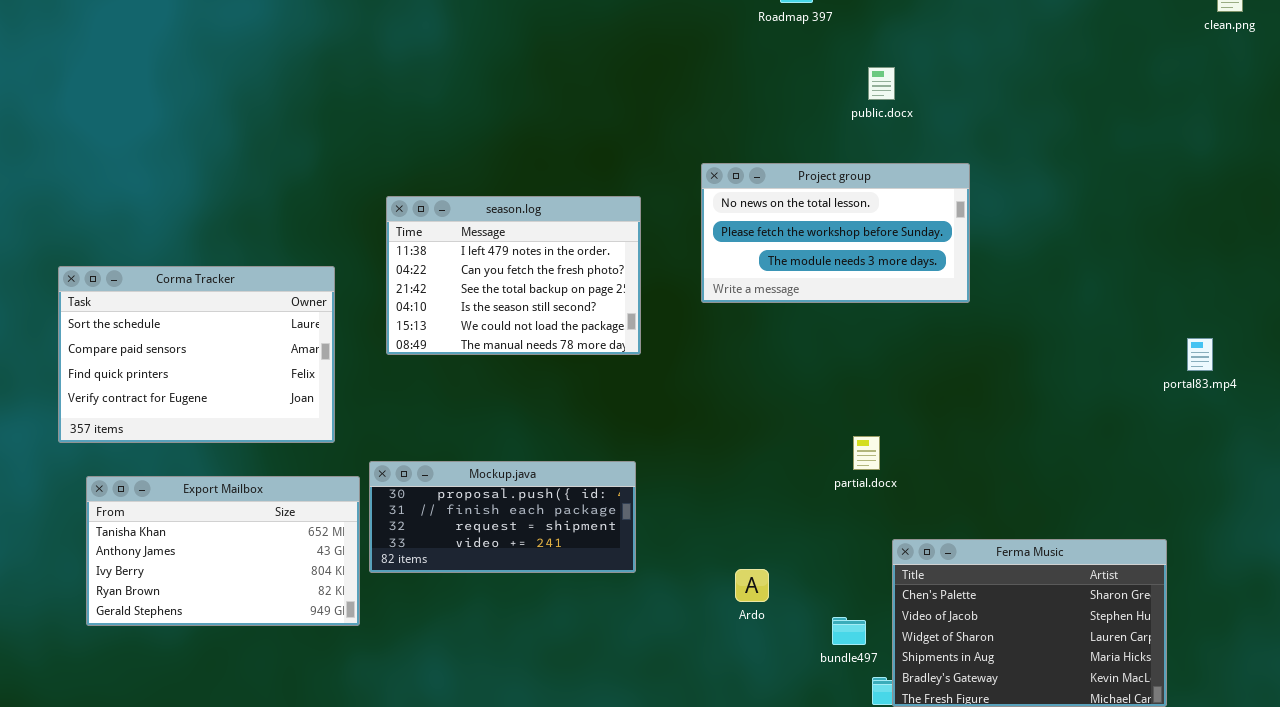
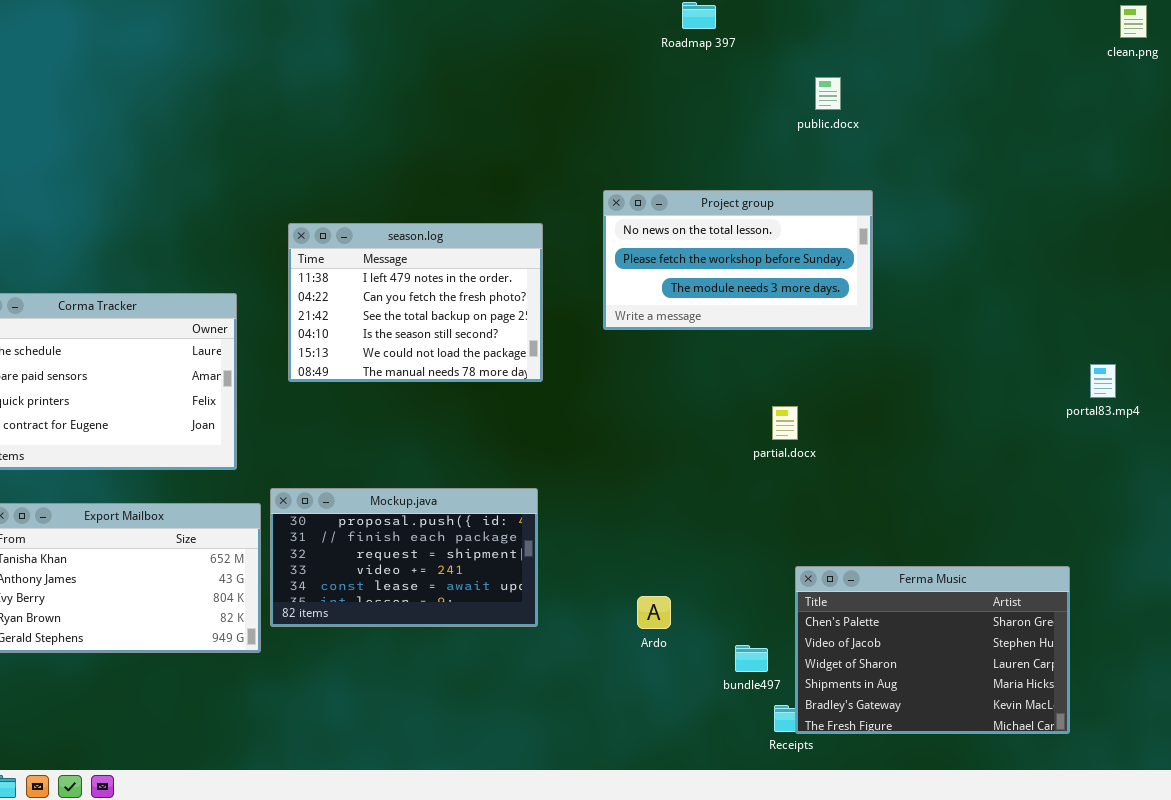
public.docx: [868,67,895,100] -> [815,77,841,110], moved
partial.docx: [853,436,880,470] -> [772,406,798,440], moved
Mockup.java: [369,461,636,573] -> [270,488,538,627], resized

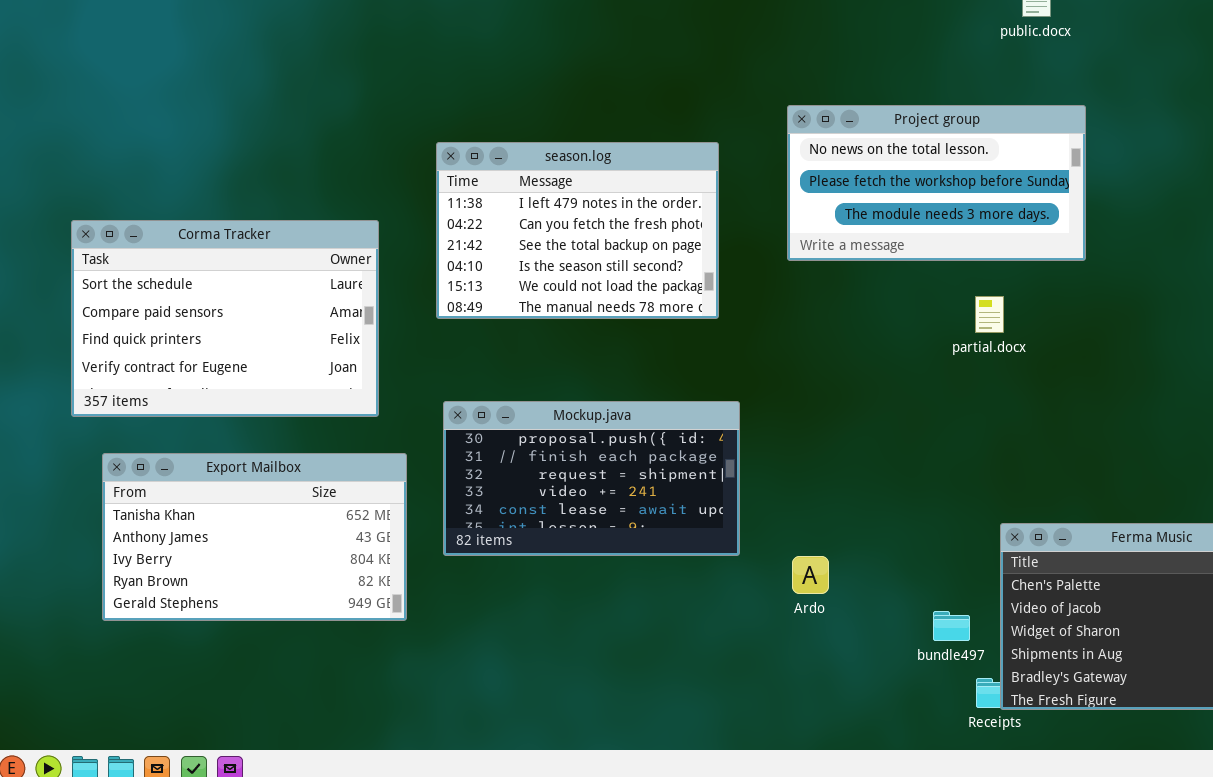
partial.docx: [772,406,798,440] -> [975,296,1004,333], moved
Mockup.java: [270,488,538,627] -> [443,401,740,556], moved
Ardo: [637,596,671,629] -> [792,556,829,594], moved

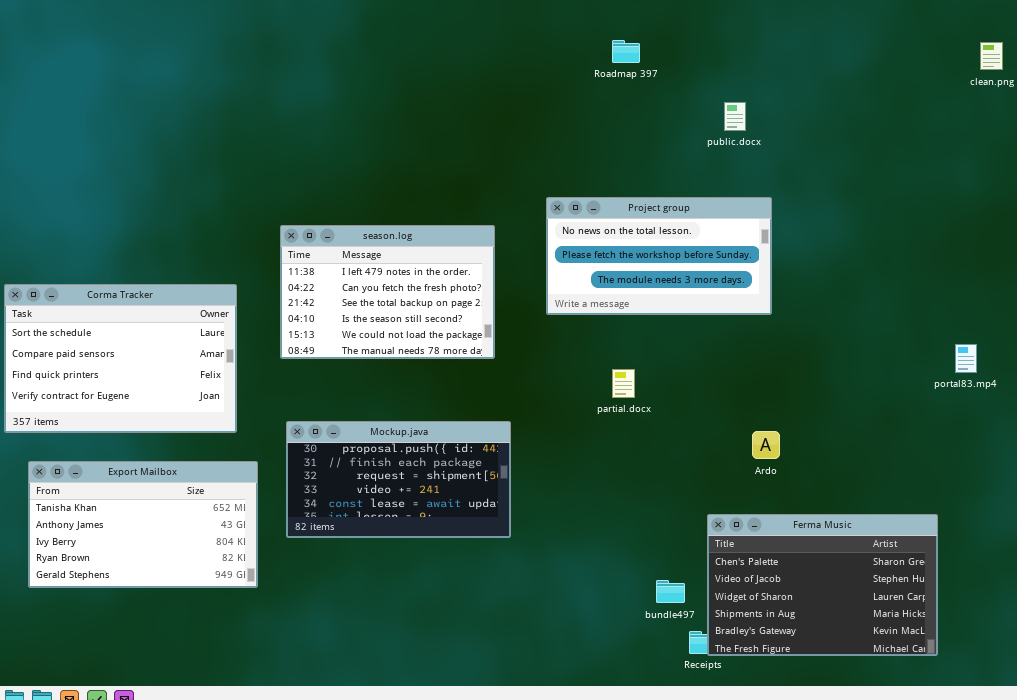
partial.docx: [975,296,1004,333] -> [612,369,635,398], moved
Ardo: [792,556,829,594] -> [752,431,780,459], moved

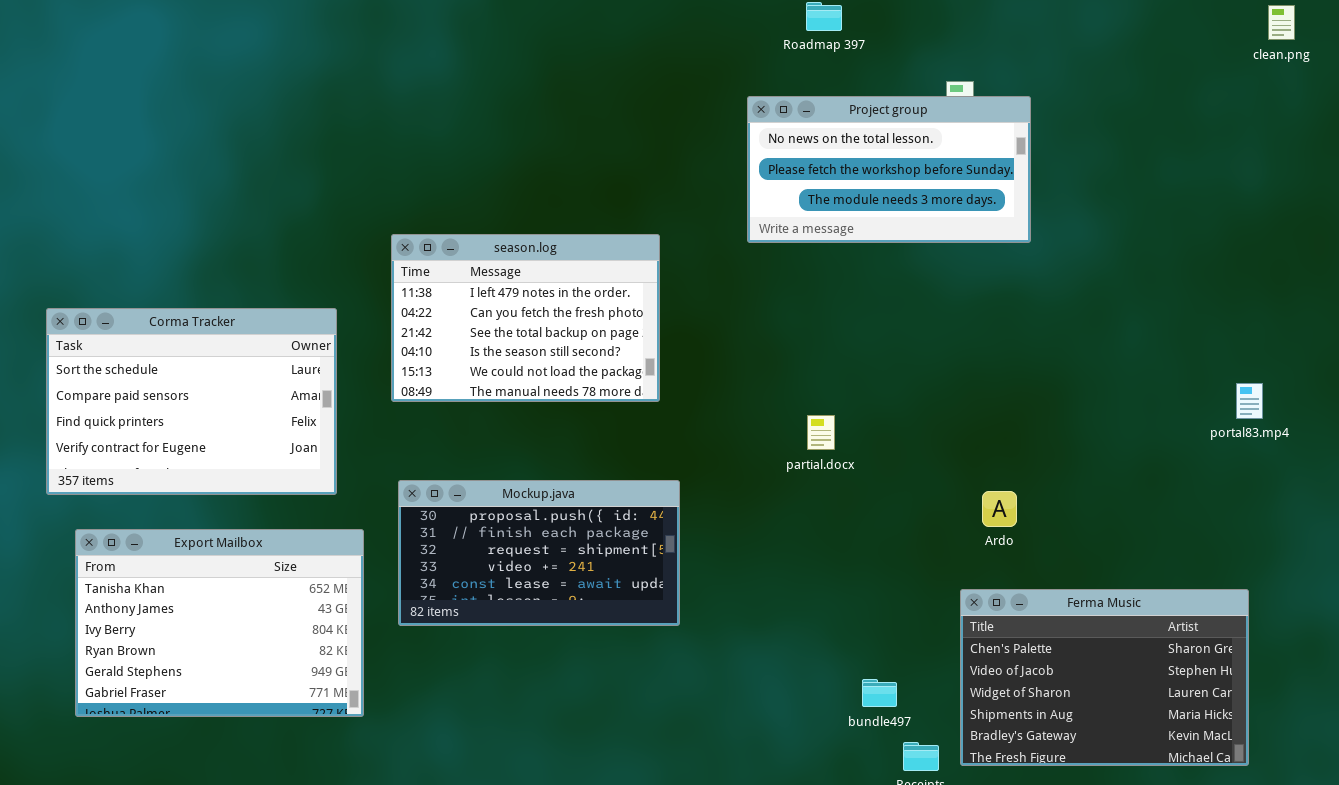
Project group: [546,197,772,315] -> [747,96,1031,243], moved
Export Mailbox: [28,461,258,588] -> [75,529,364,717], resized
Ferma Music: [707,514,938,656] -> [960,589,1249,766], moved

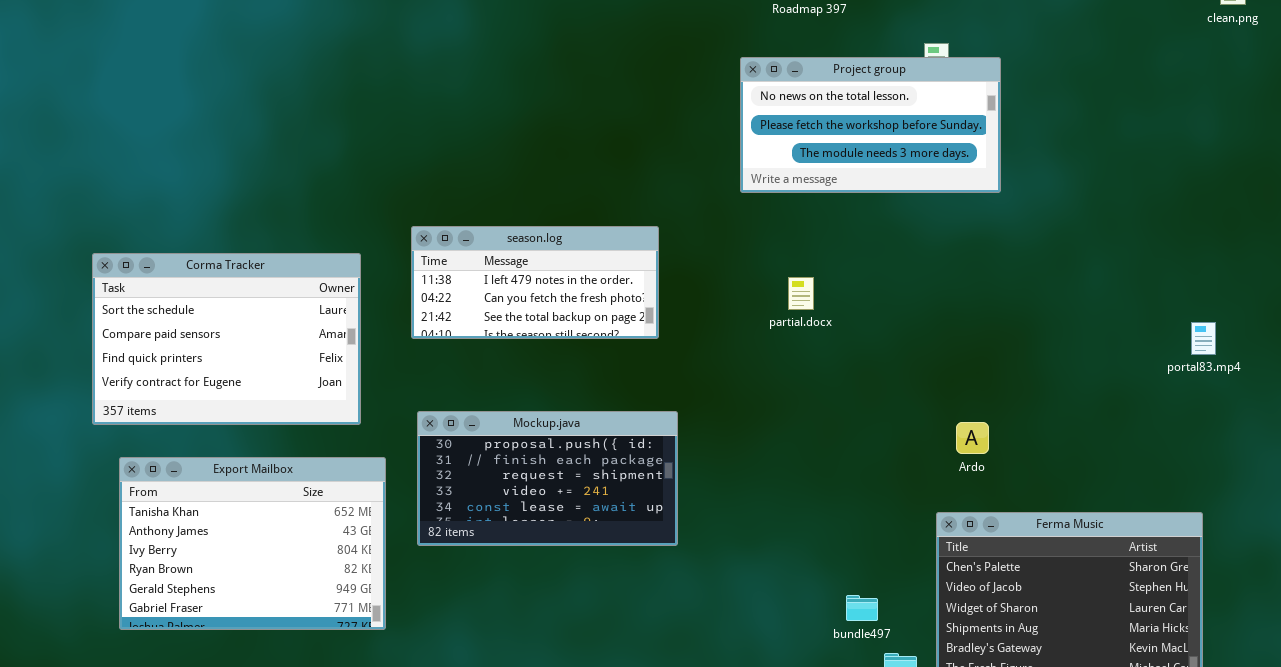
season.log: [391,234,660,402] -> [411,226,659,339], resized
partial.docx: [807,415,835,450] -> [788,277,814,310], moved

